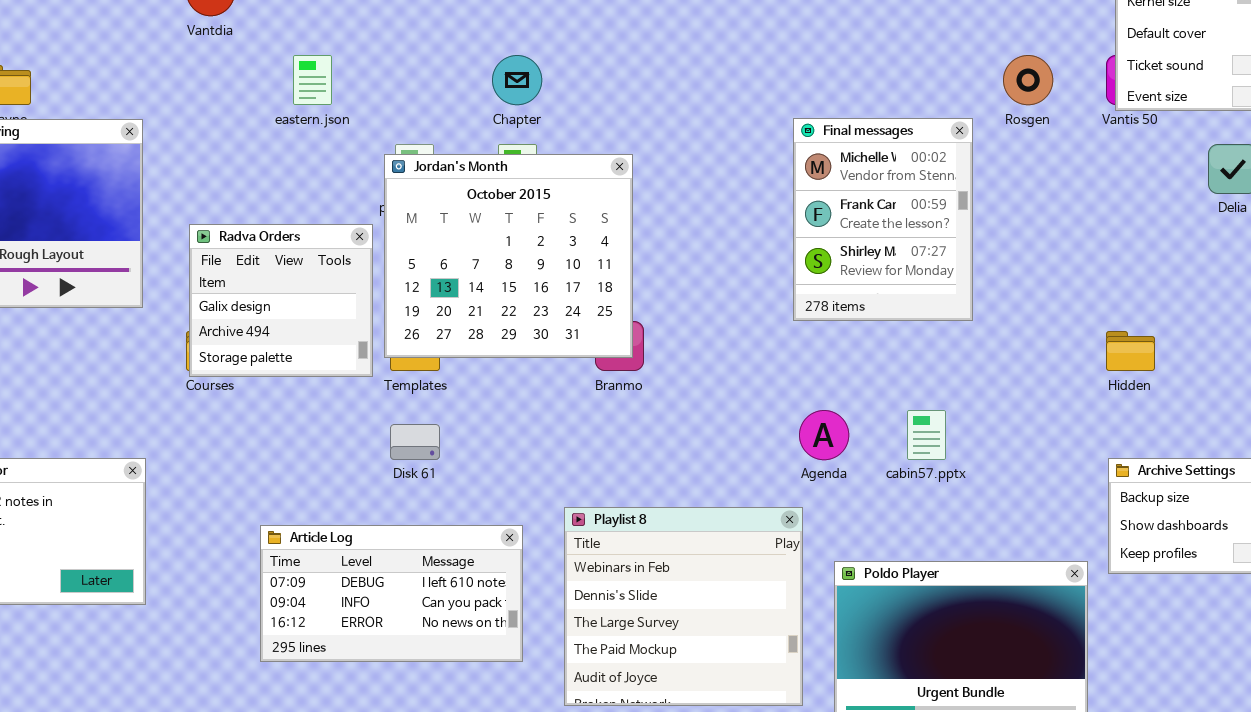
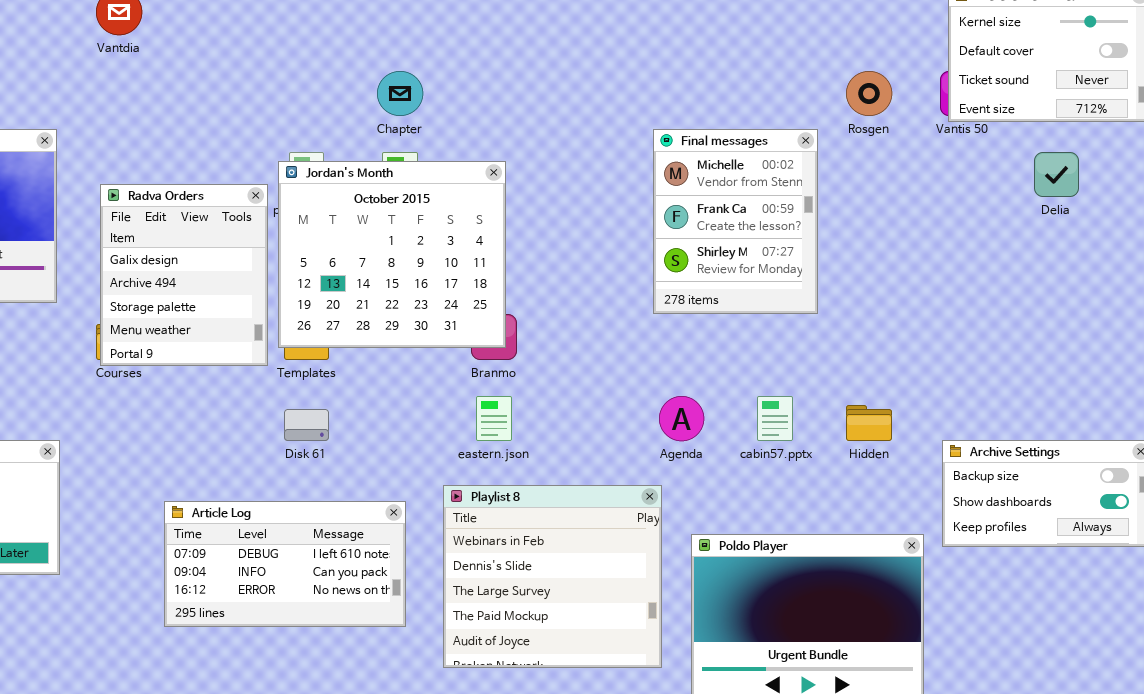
eastern.json: [293,55,332,105] -> [476,396,512,441], moved
Radva Orders: [189,224,373,377] -> [100,184,268,366], resized
Hidden: [1106,331,1155,371] -> [846,405,892,441], moved

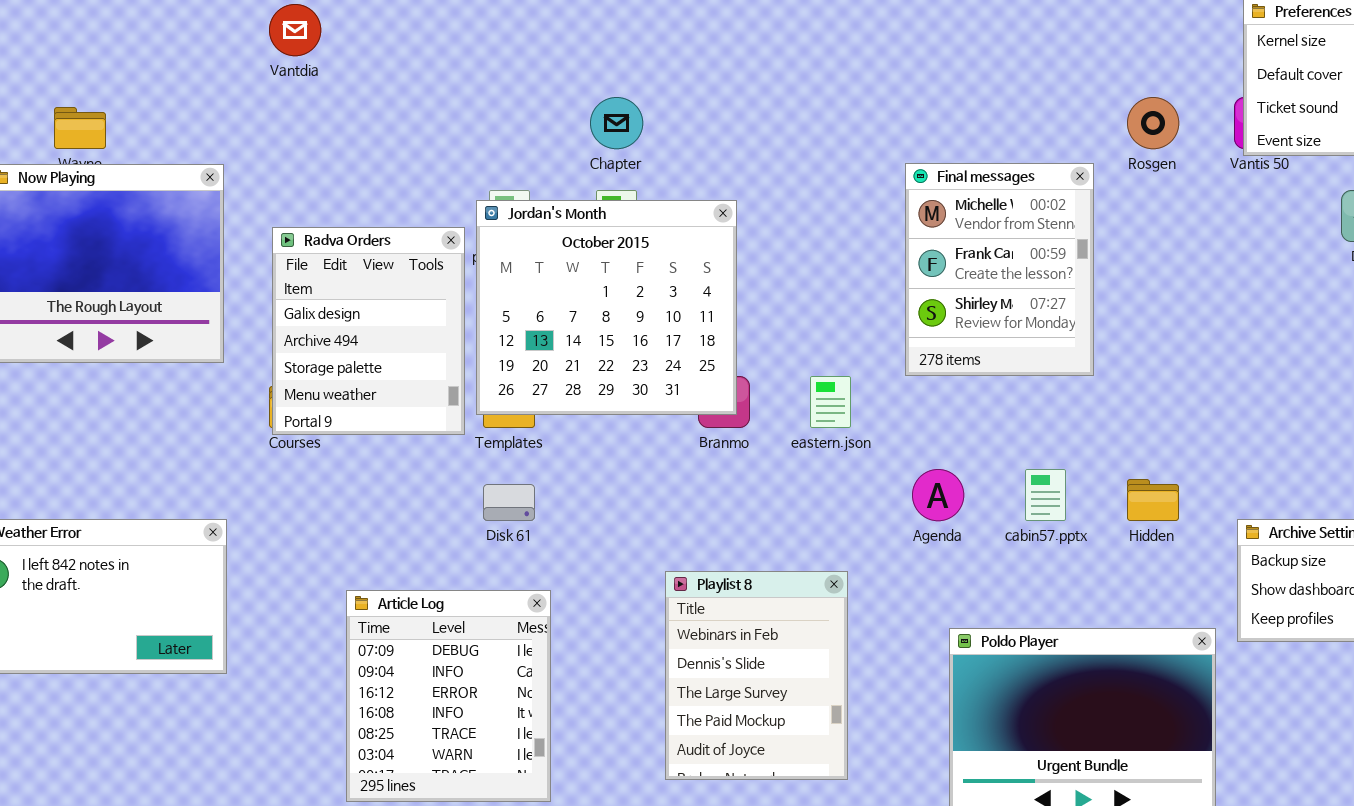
eastern.json: [476,396,512,441] -> [810,376,851,428], moved
Playlist 8: [443,485,662,668] -> [665,571,848,780], resized
Article Log: [164,501,406,627] -> [346,590,551,802], resized

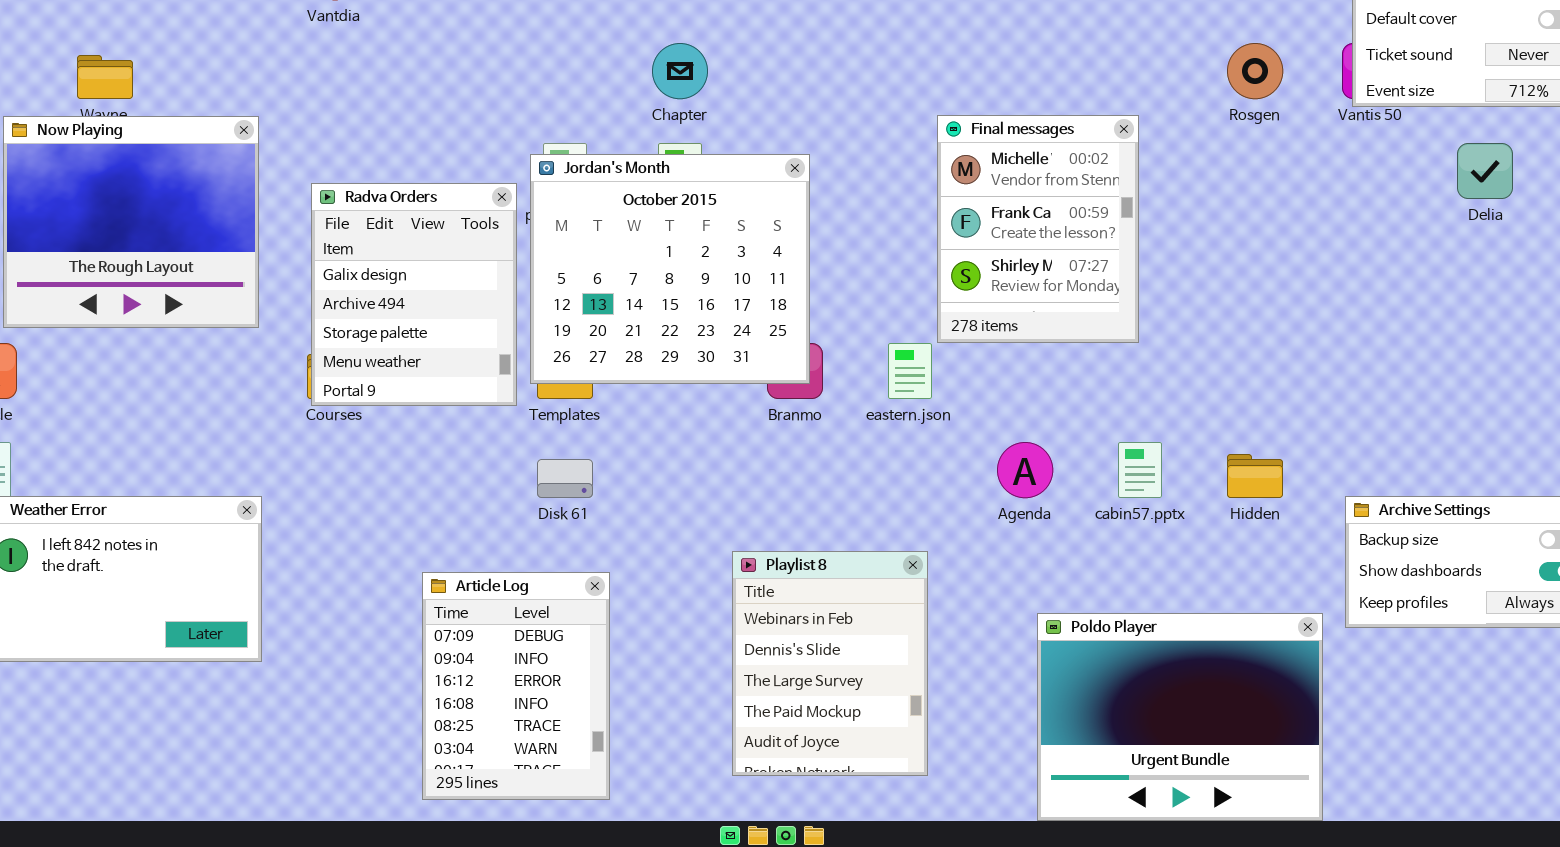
Final messages: [905,163,1094,376] -> [937,115,1139,343], moved
Article Log: [346,590,551,802] -> [422,572,610,800], resized

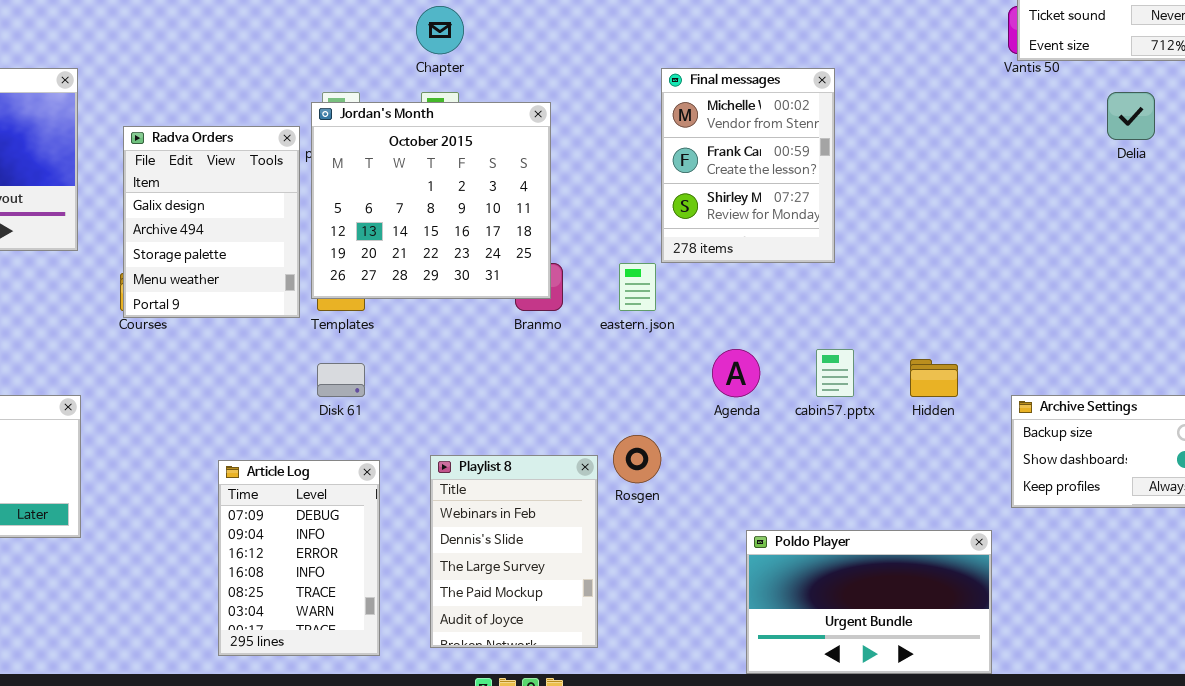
Rosgen: [1227,43,1283,99] -> [613,435,661,483], moved
Playlist 8: [732,551,928,776] -> [430,455,598,648], moved
Poldo Player: [1037,613,1323,821] -> [746,530,992,674], resized

